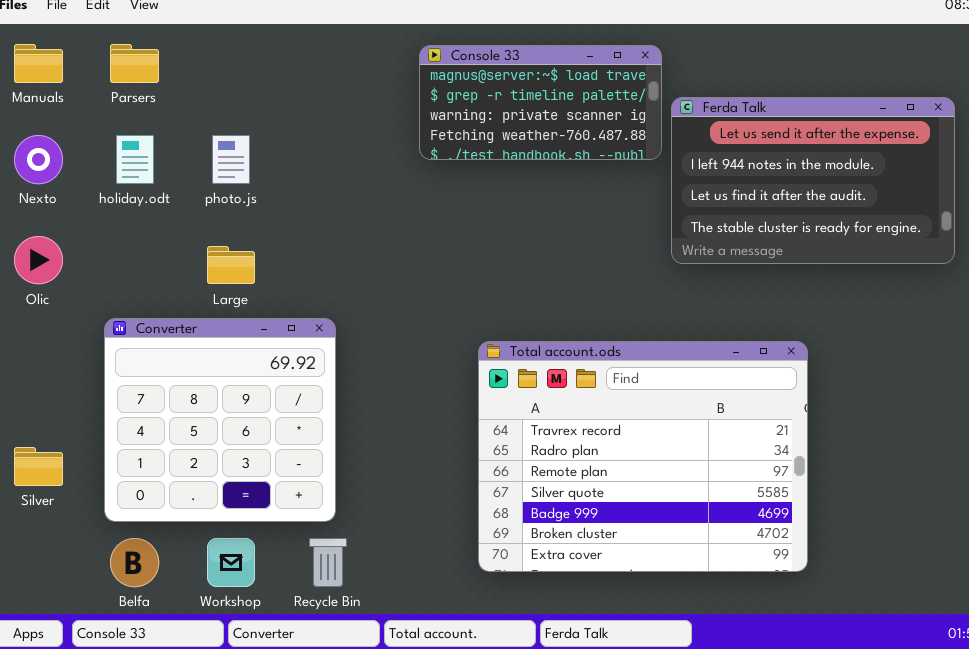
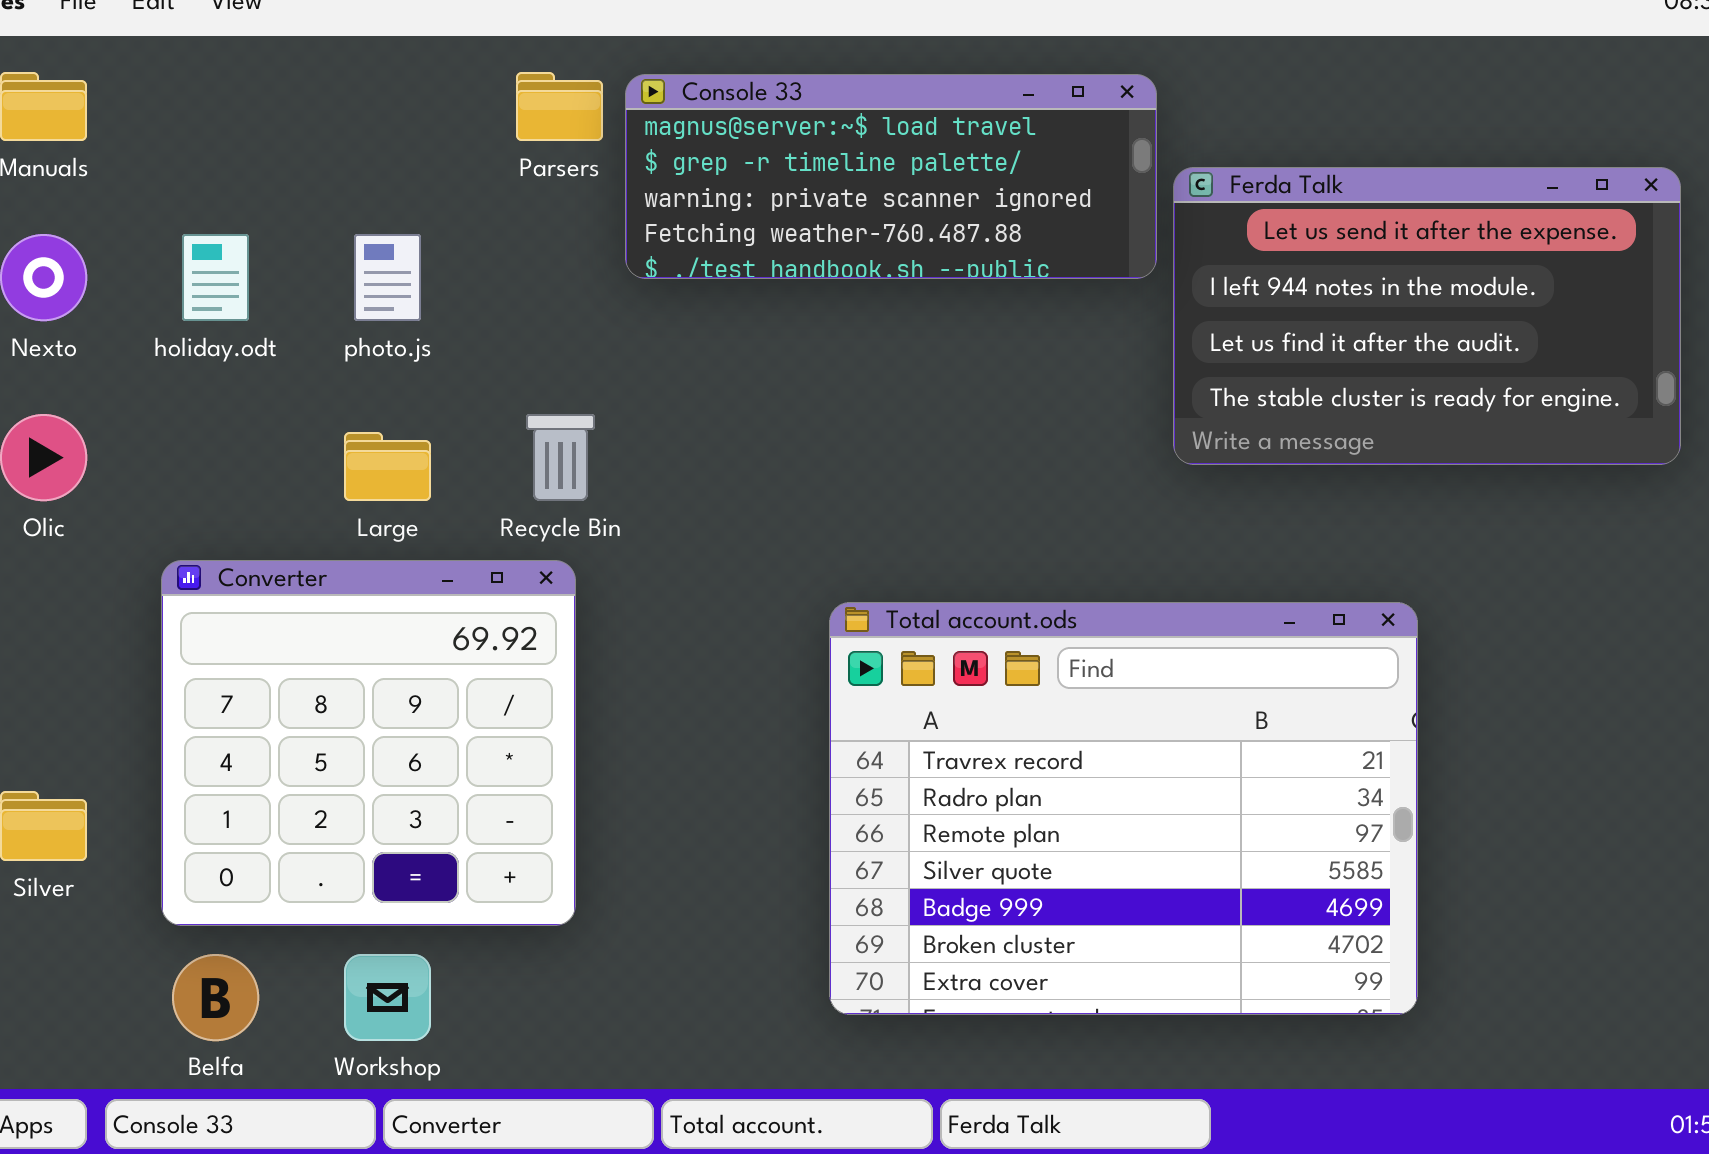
Parsers: [110,44,159,83] -> [516,72,603,141], moved
Console 33: [419,45,662,160] -> [625,74,1157,279], resized
Recycle Bin: [309,538,347,587] -> [526,414,595,501], moved

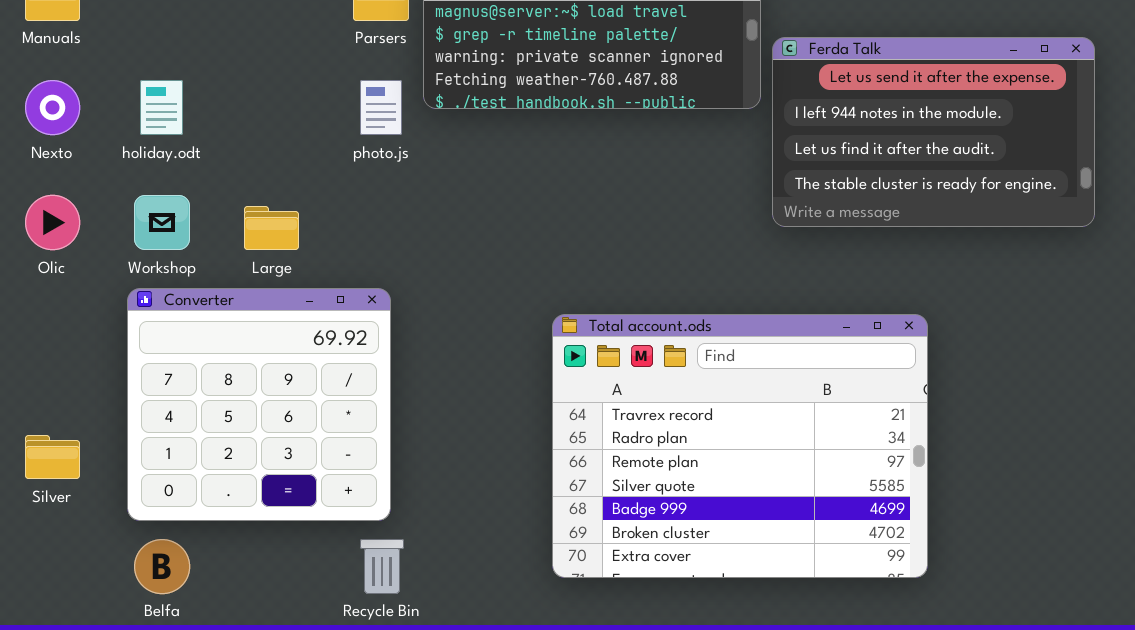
photo.js: [354,234,421,321] -> [360,80,402,135], moved
Recycle Bin: [526,414,595,501] -> [360,539,404,594], moved
Workshop: [344,954,431,1041] -> [134,195,190,250], moved

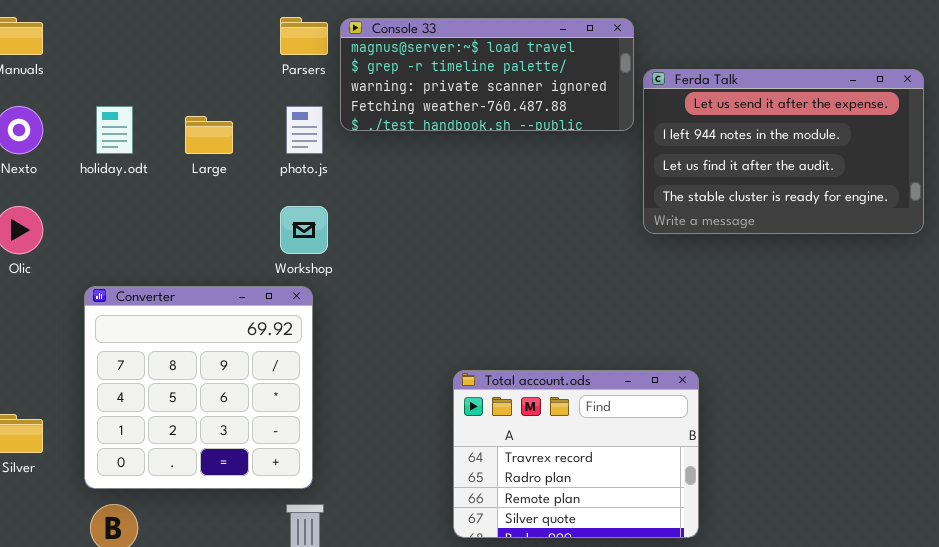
Workshop: [134,195,190,250] -> [280,206,328,254], moved
Large: [244,206,299,250] -> [185,116,233,154], moved
Total account.ods: [552,314,928,578] -> [453,370,699,538], resized

